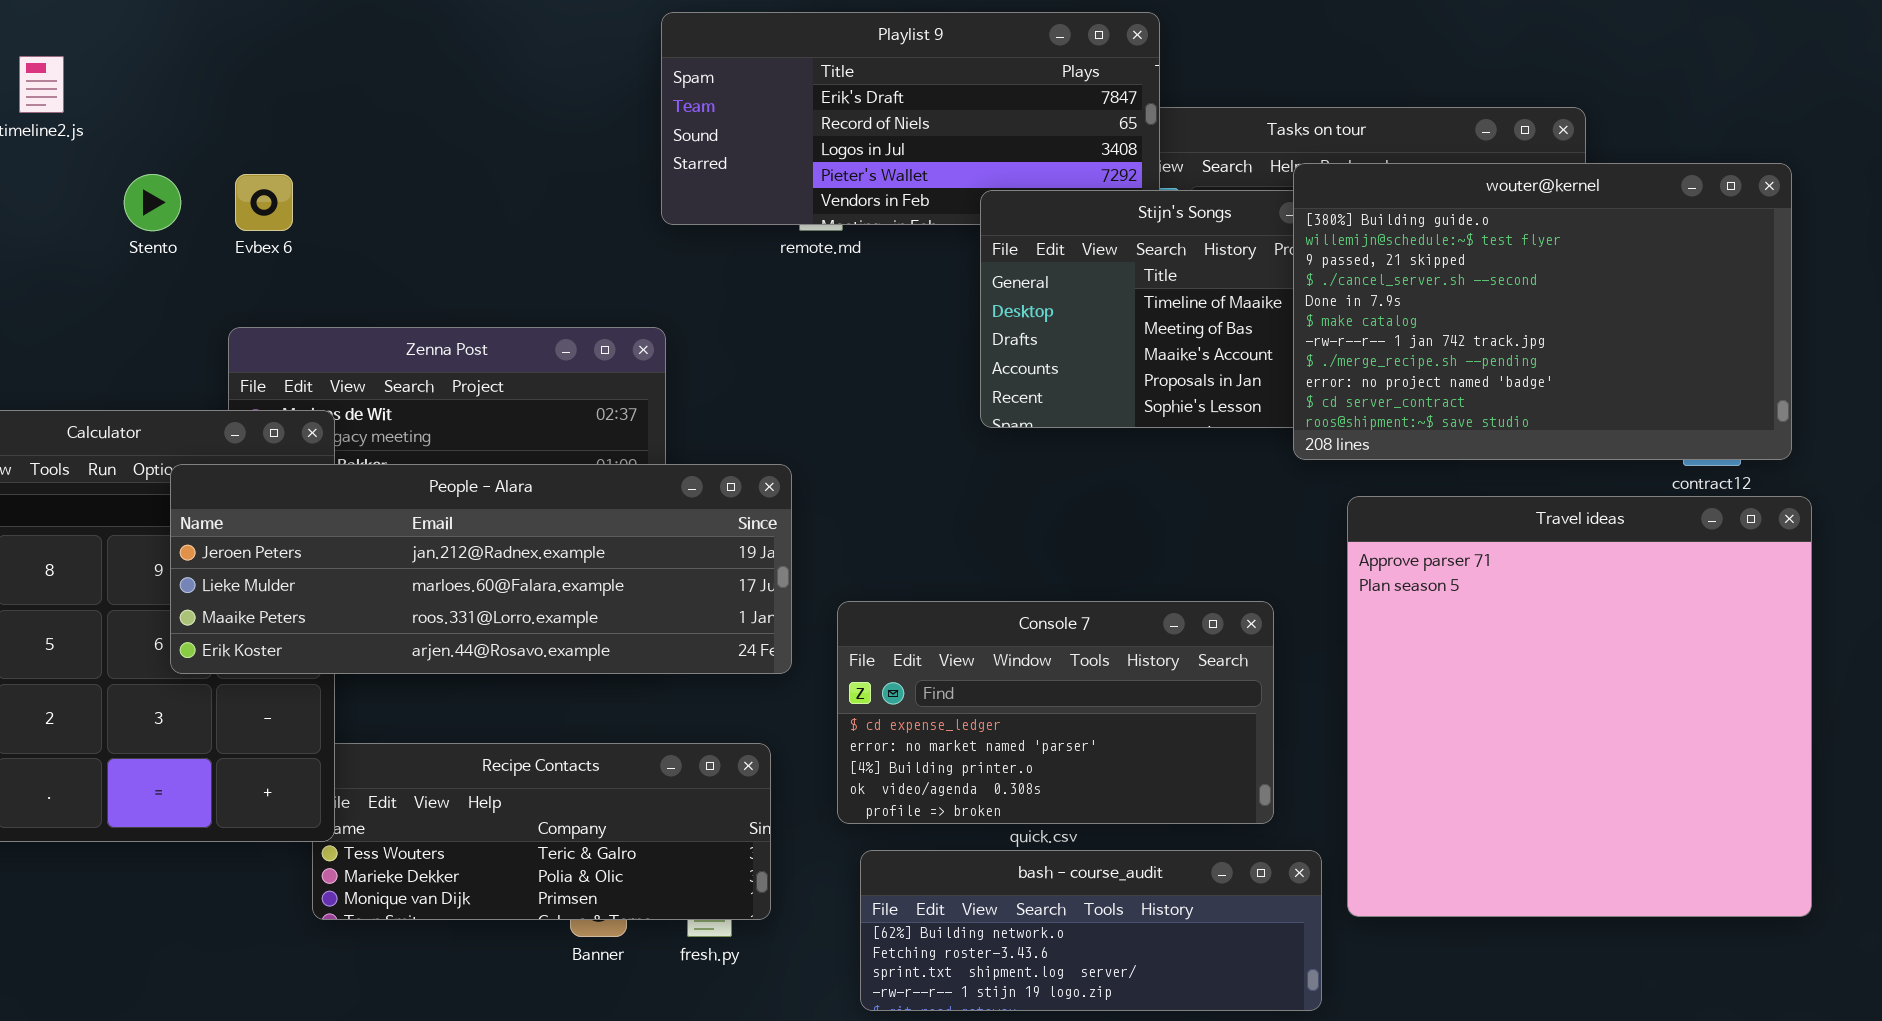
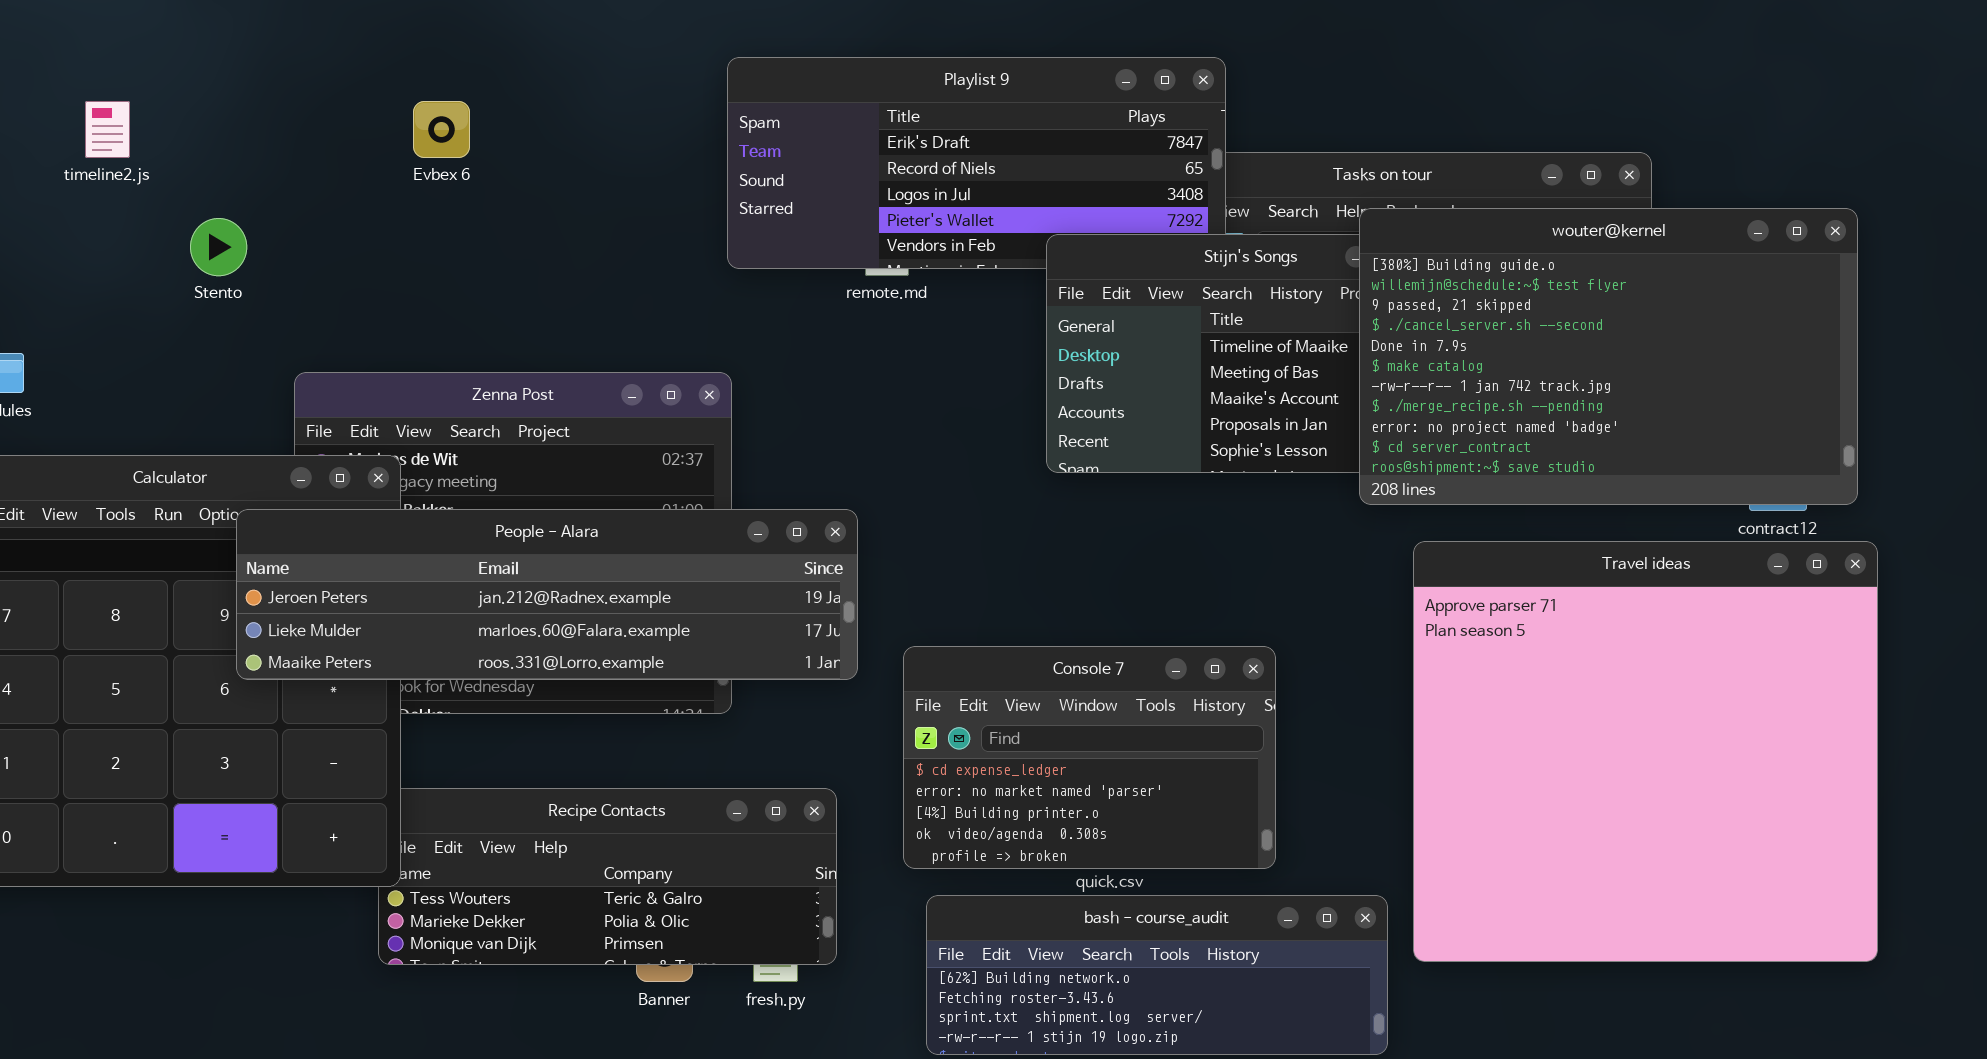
Evbex 6: [235,174,293,231] -> [413,101,470,158], moved
People - Alara: [170,464,792,674] -> [236,509,858,680], resized
Console 7: [837,601,1274,824] -> [903,646,1276,869], resized

